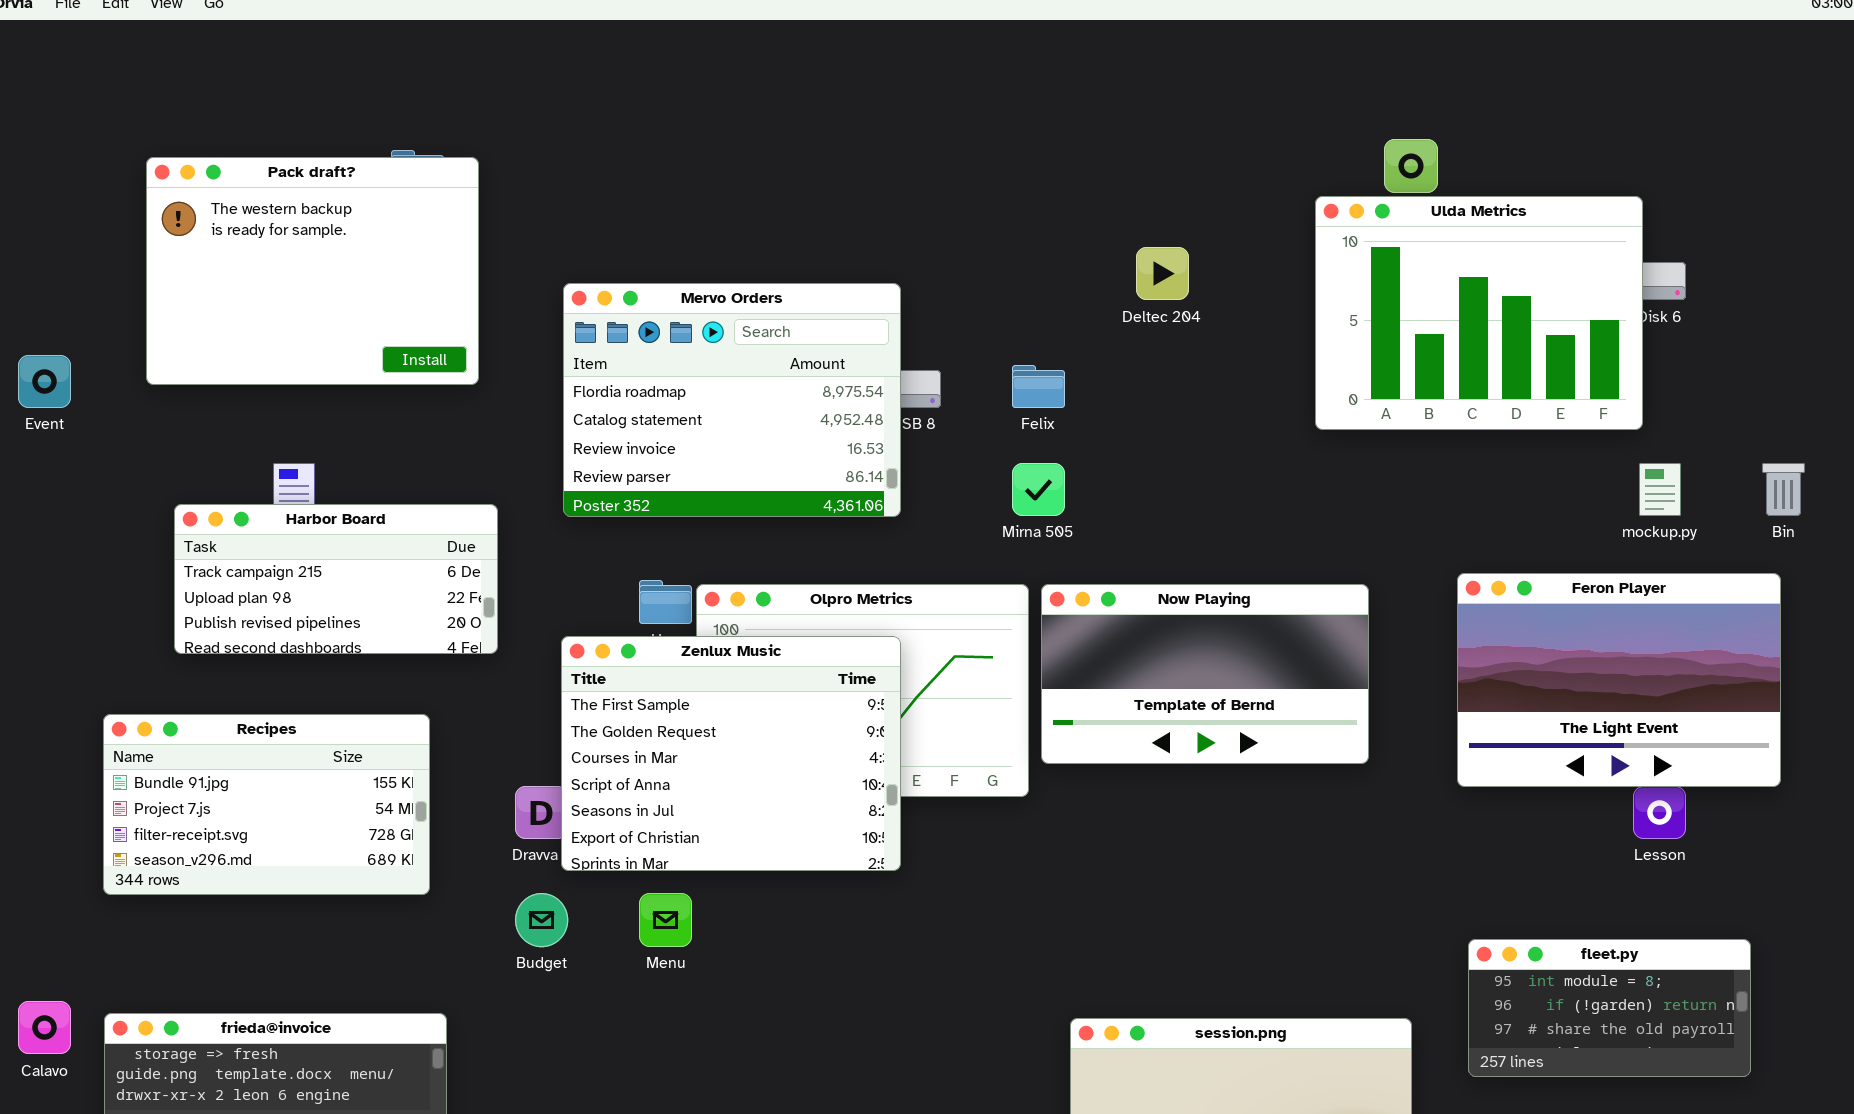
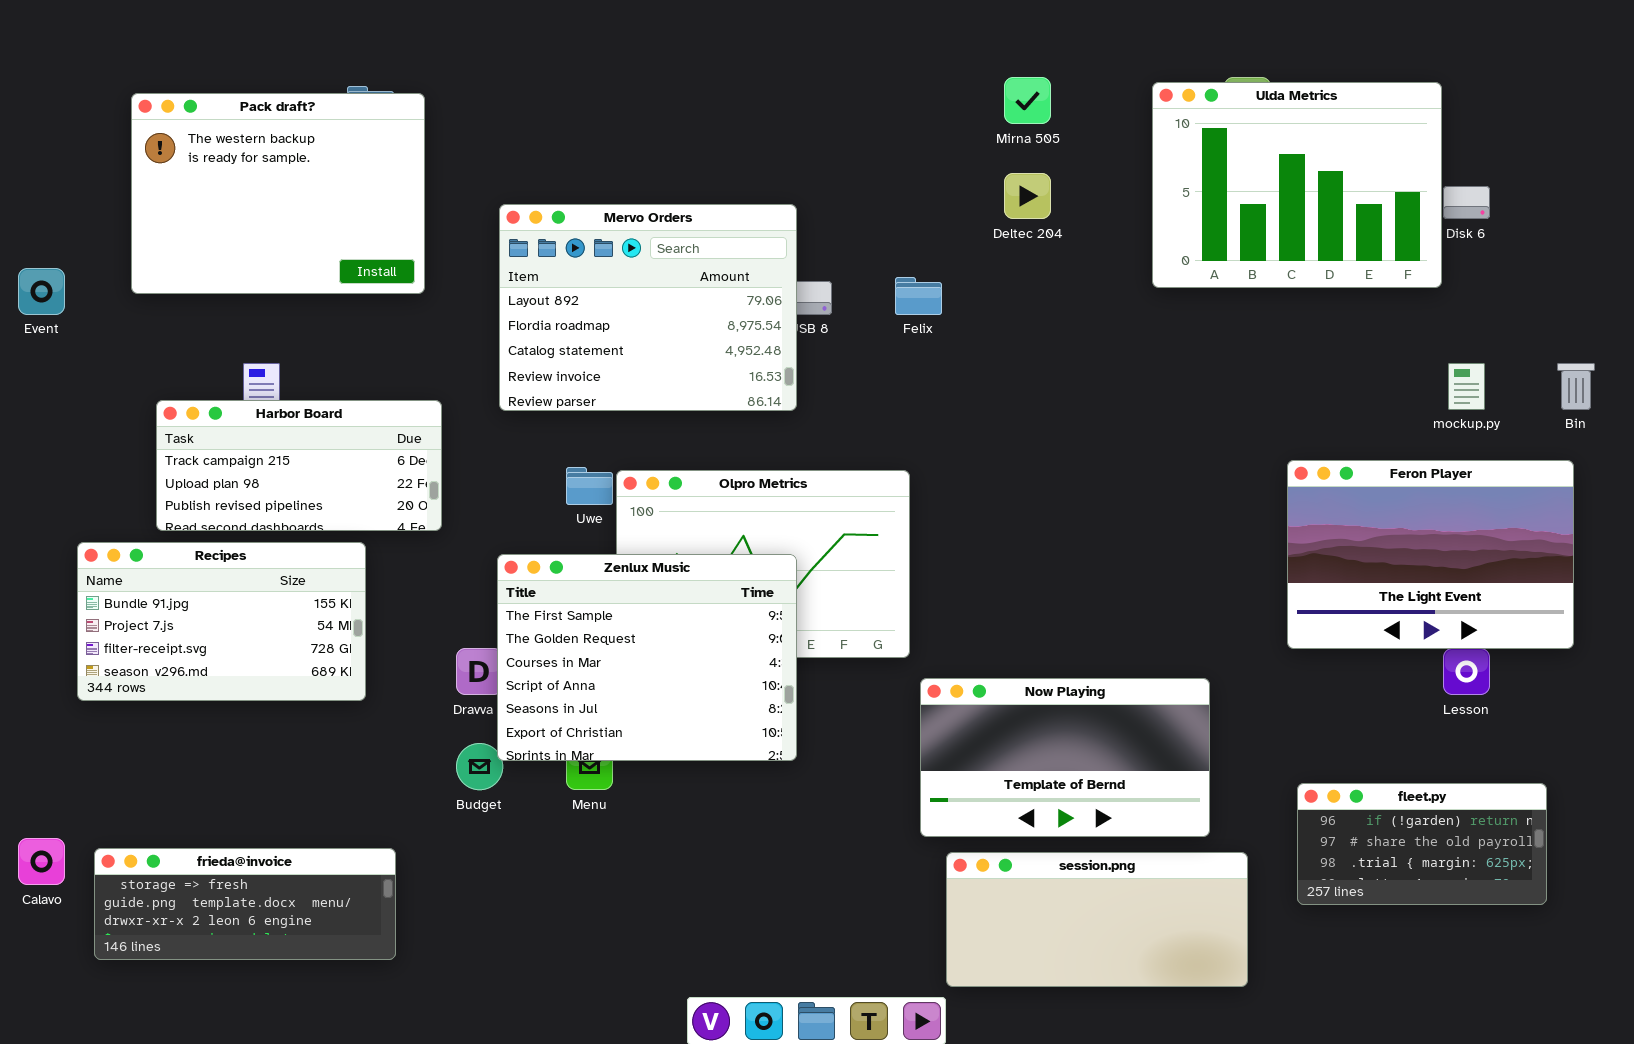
Ulda Metrics: [1315,196,1643,430] -> [1152,82,1442,288], moved
Mervo Orders: [563,283,901,517] -> [499,204,797,411], scrolled up 1 row
Mirna 505: [1012,463,1065,516] -> [1004,77,1051,124], moved
Now Playing: [1041,584,1369,764] -> [920,678,1210,837], moved
Zenlux Music: [561,636,901,871] -> [497,554,797,761], moved
Recipes: [103,714,430,895] -> [77,542,366,701], moved
fleet.py: [1468,939,1751,1077] -> [1297,783,1547,905], scrolled down 1 row

